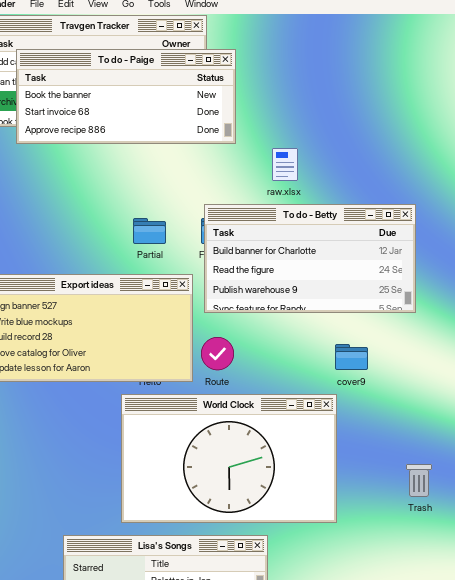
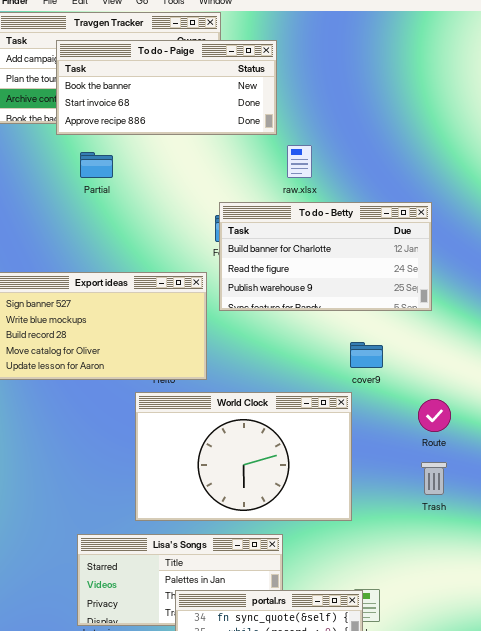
To do - Paige: [16,49,236,144] -> [56,40,277,135], moved
Partial: [133,218,166,244] -> [80,152,113,178], moved
Route: [201,337,234,370] -> [418,399,451,432], moved

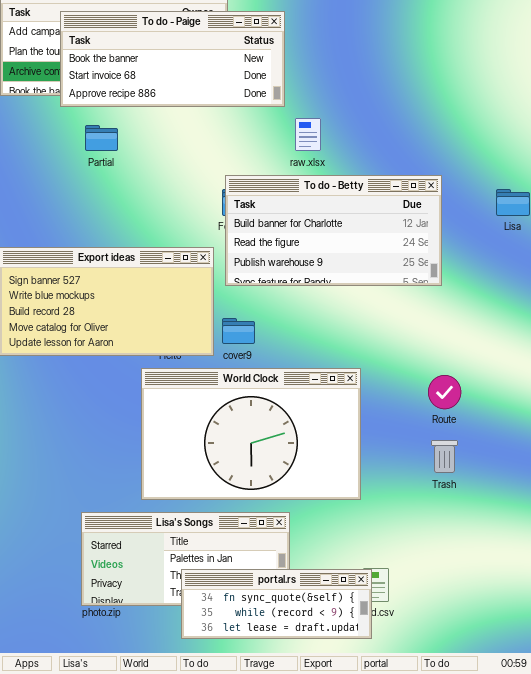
cover9: [350,342,383,368] -> [222,318,255,344], moved

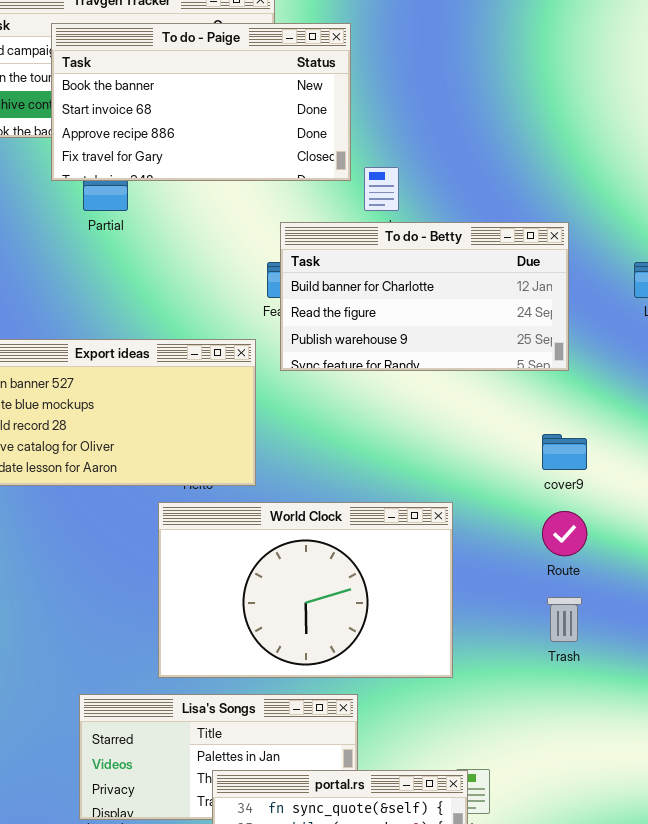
To do - Paige: [60,11,285,107] -> [51,23,351,181], resized
To do - Betty: [225,175,442,286] -> [280,222,569,371], moved
cover9: [222,318,255,344] -> [542,434,587,470], moved

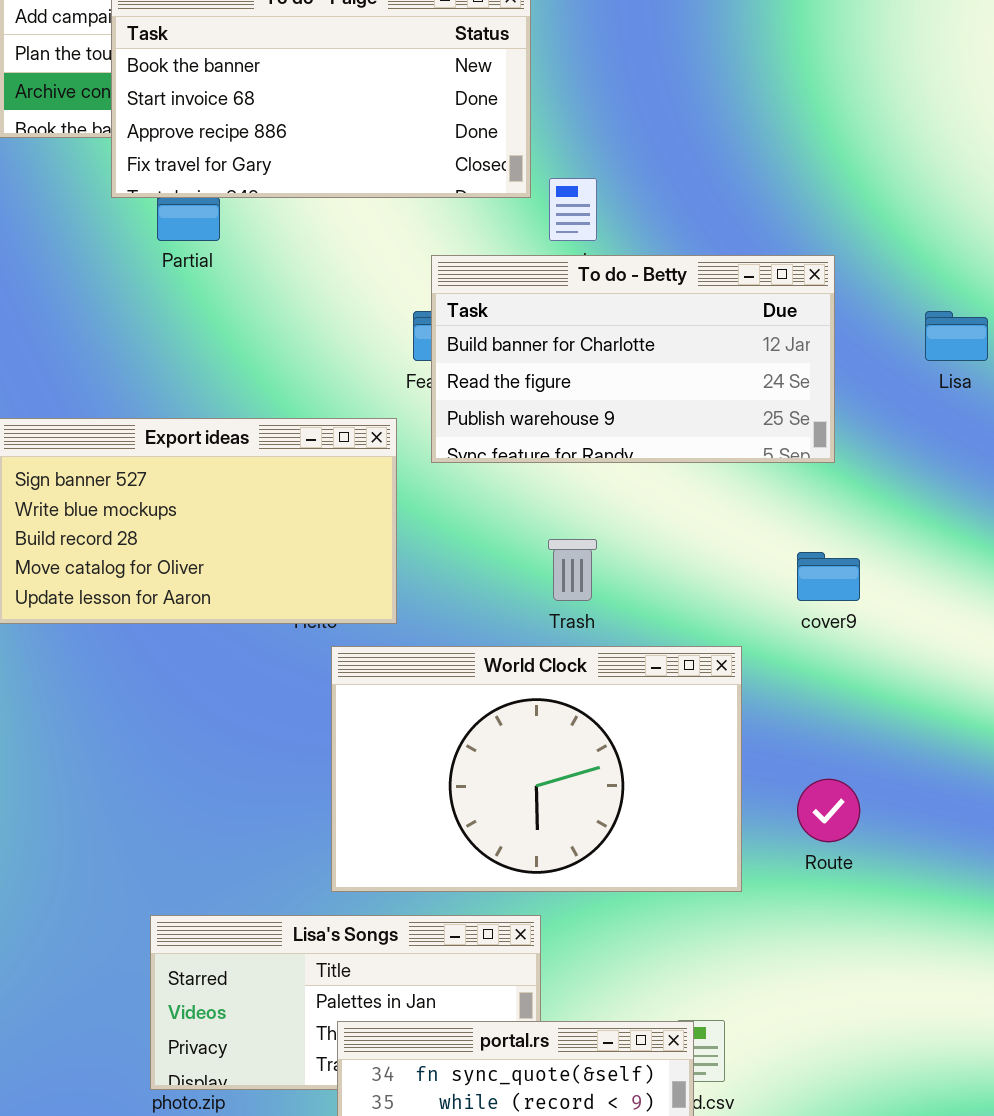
World Clock: [158,502,453,678] -> [331,646,742,892], moved
Route: [542,511,587,556] -> [797,779,860,842], moved
Trash: [547,597,582,642] -> [548,539,597,601], moved

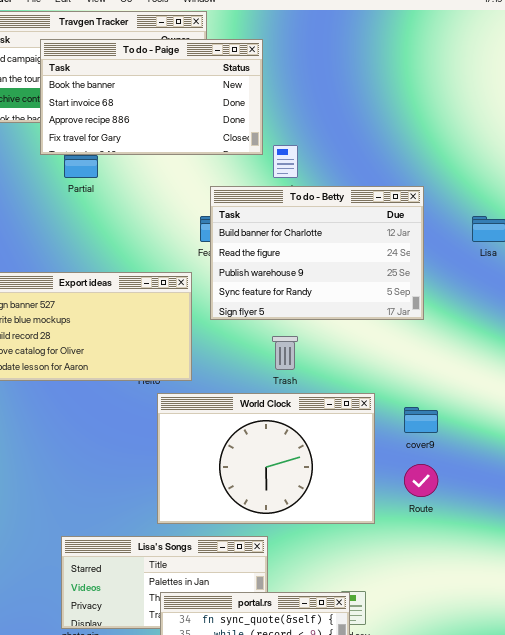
To do - Betty: [431,255,835,463] -> [210,186,424,320], resized
cover9: [797,552,860,601] -> [404,407,438,433], moved

